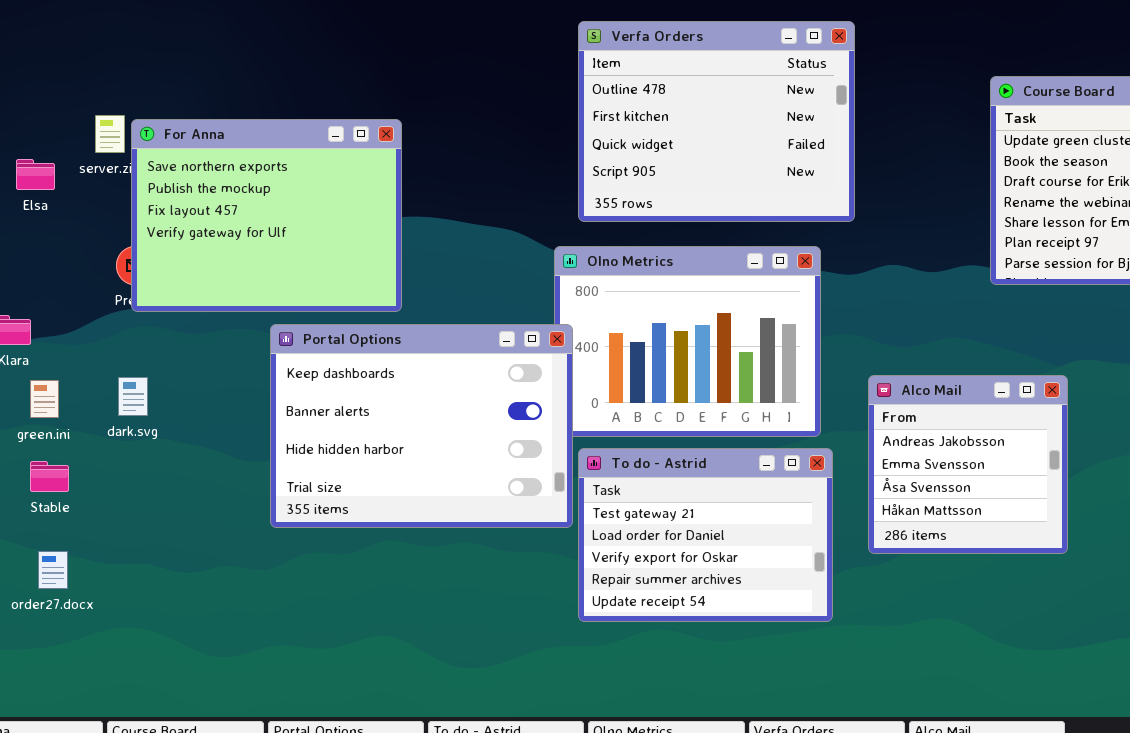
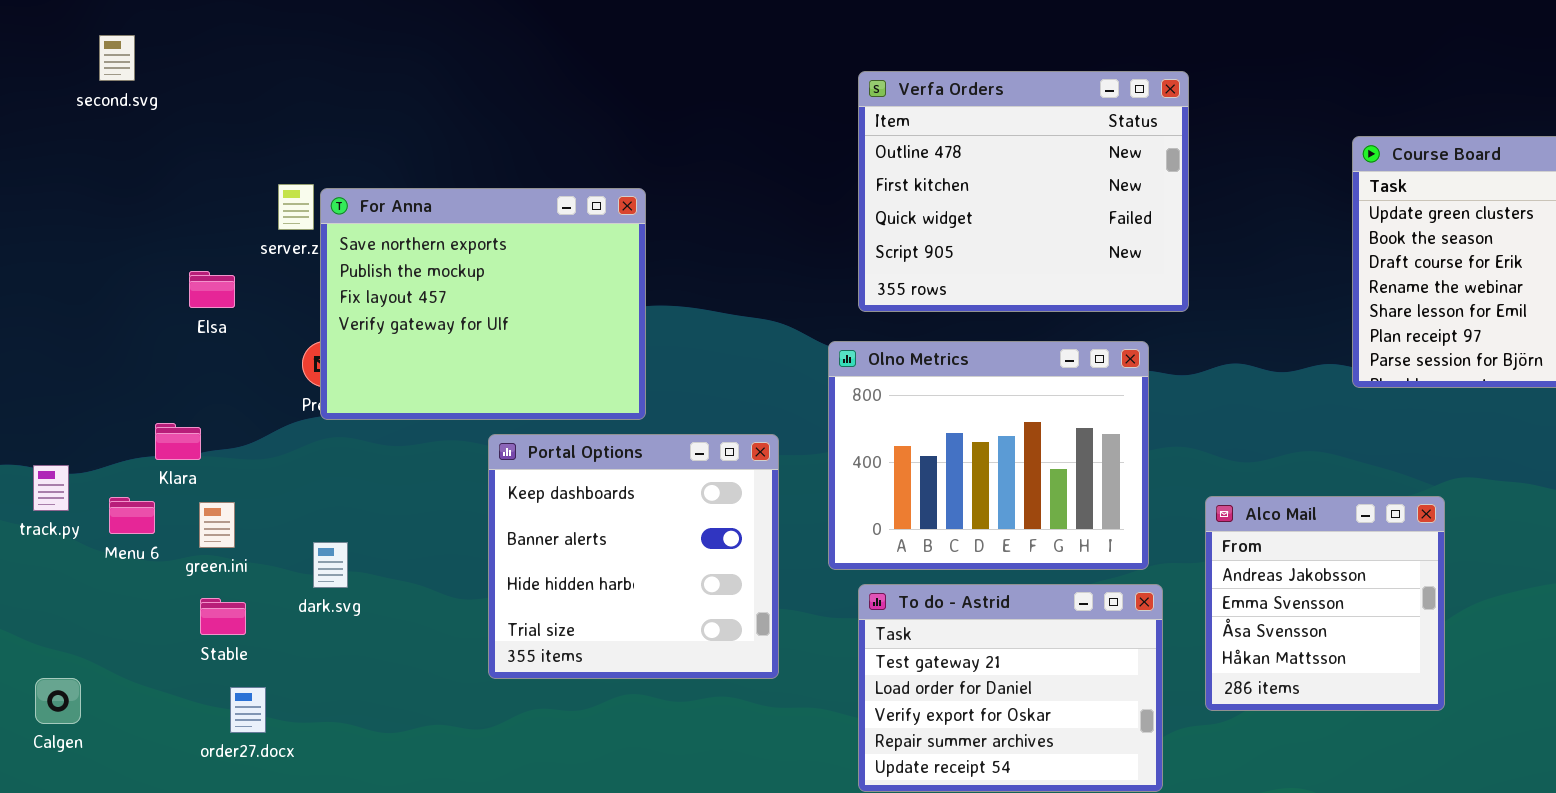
Elsa: [16,159,55,190] -> [189,271,235,308], moved
Portal Options: [270,324,573,528] -> [488,434,779,679], resized
dark.svg: [118,377,148,416] -> [313,542,348,588], moved
order27.docx: [38,551,68,589] -> [230,687,266,733], moved

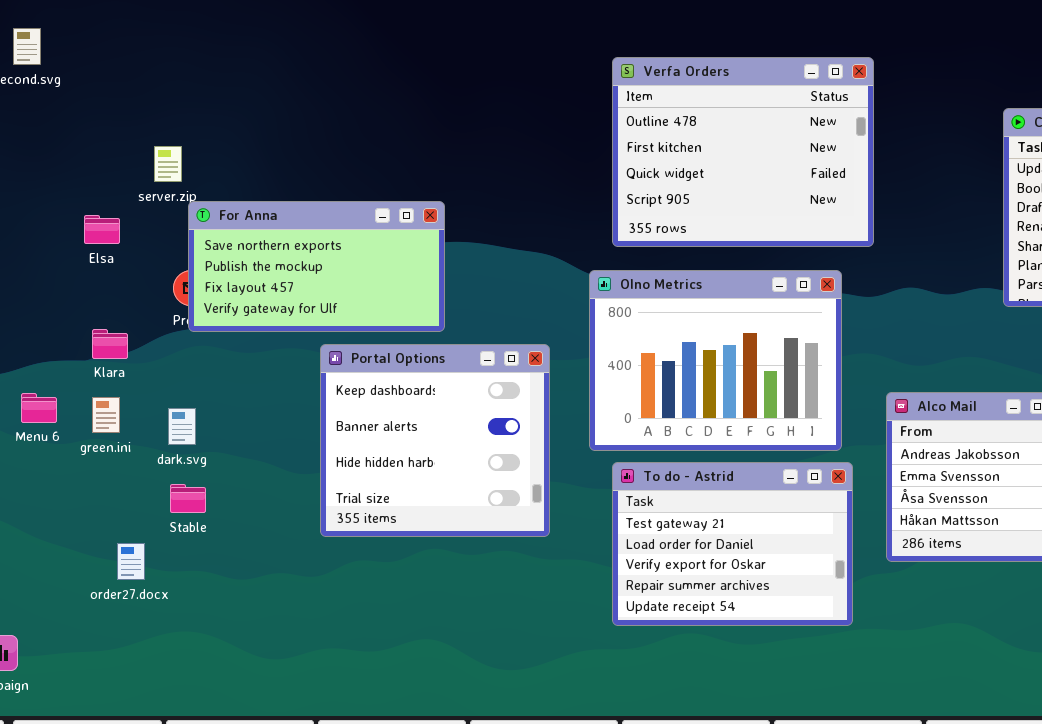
For Anna: [320,188,646,420] -> [188,201,445,332], resized
Klara: [155,423,201,460] -> [92,329,128,359], moved
dark.svg: [313,542,348,588] -> [168,408,196,445], moved
Stable: [200,598,246,635] -> [170,484,206,513], moved

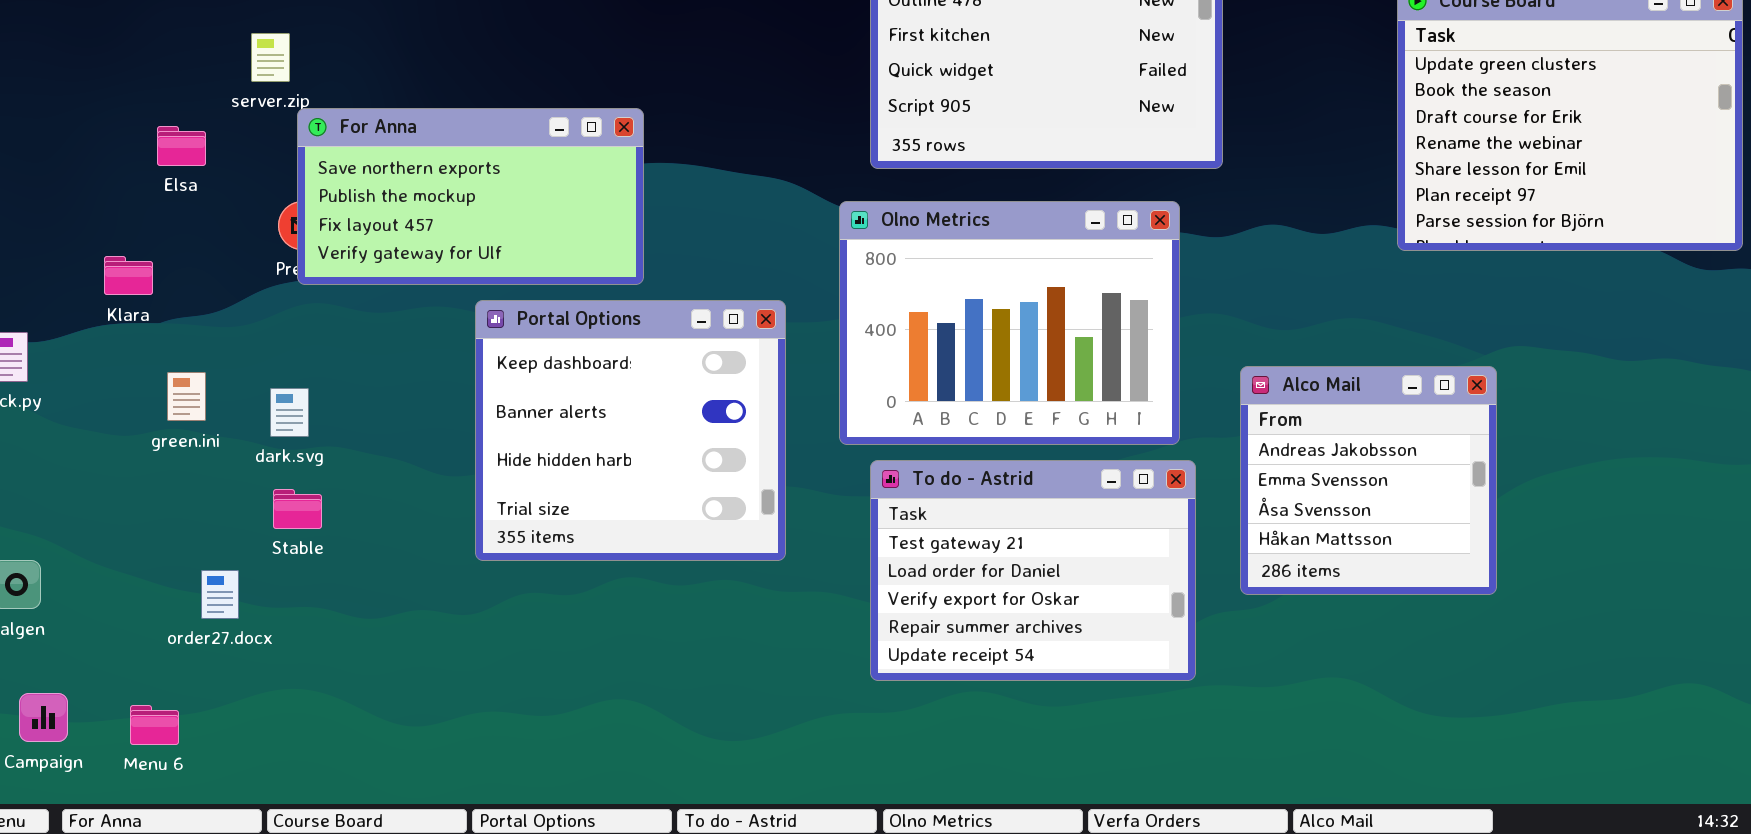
Klara: [92,329,128,359] -> [104,256,153,295], moved
Menu 6: [21,393,57,423] -> [130,705,179,745], moved

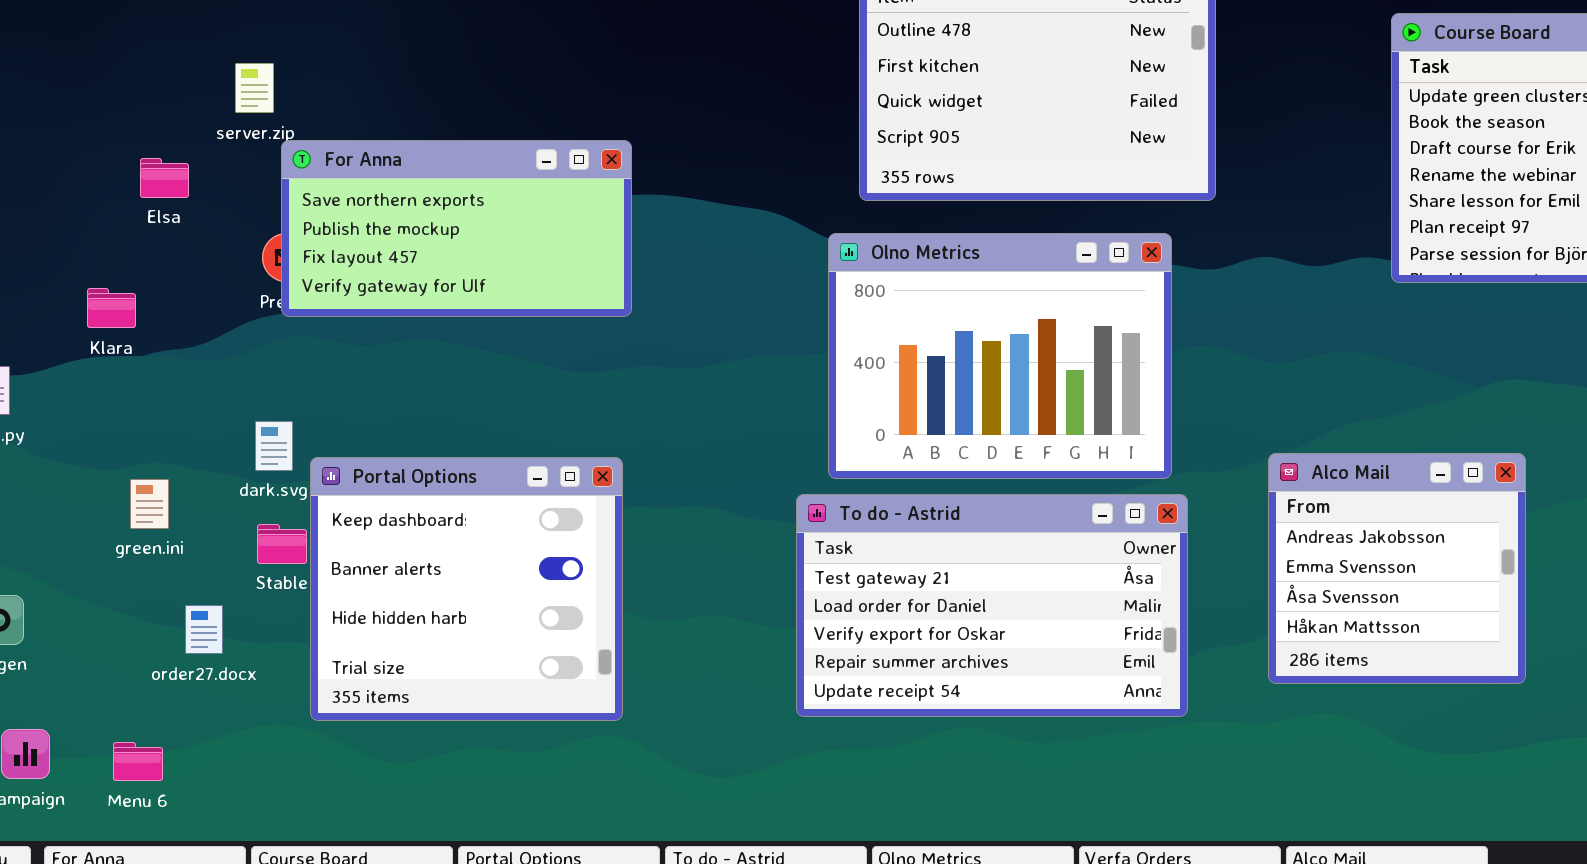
Portal Options: [475,300,786,561] -> [310,457,623,721], moved
Alco Mail: [1240,366,1497,595] -> [1268,453,1526,684], moved
green.ini: [167,372,206,421] -> [130,479,169,529], moved
To do - Astrid: [870,460,1196,681] -> [796,494,1188,717], resized

